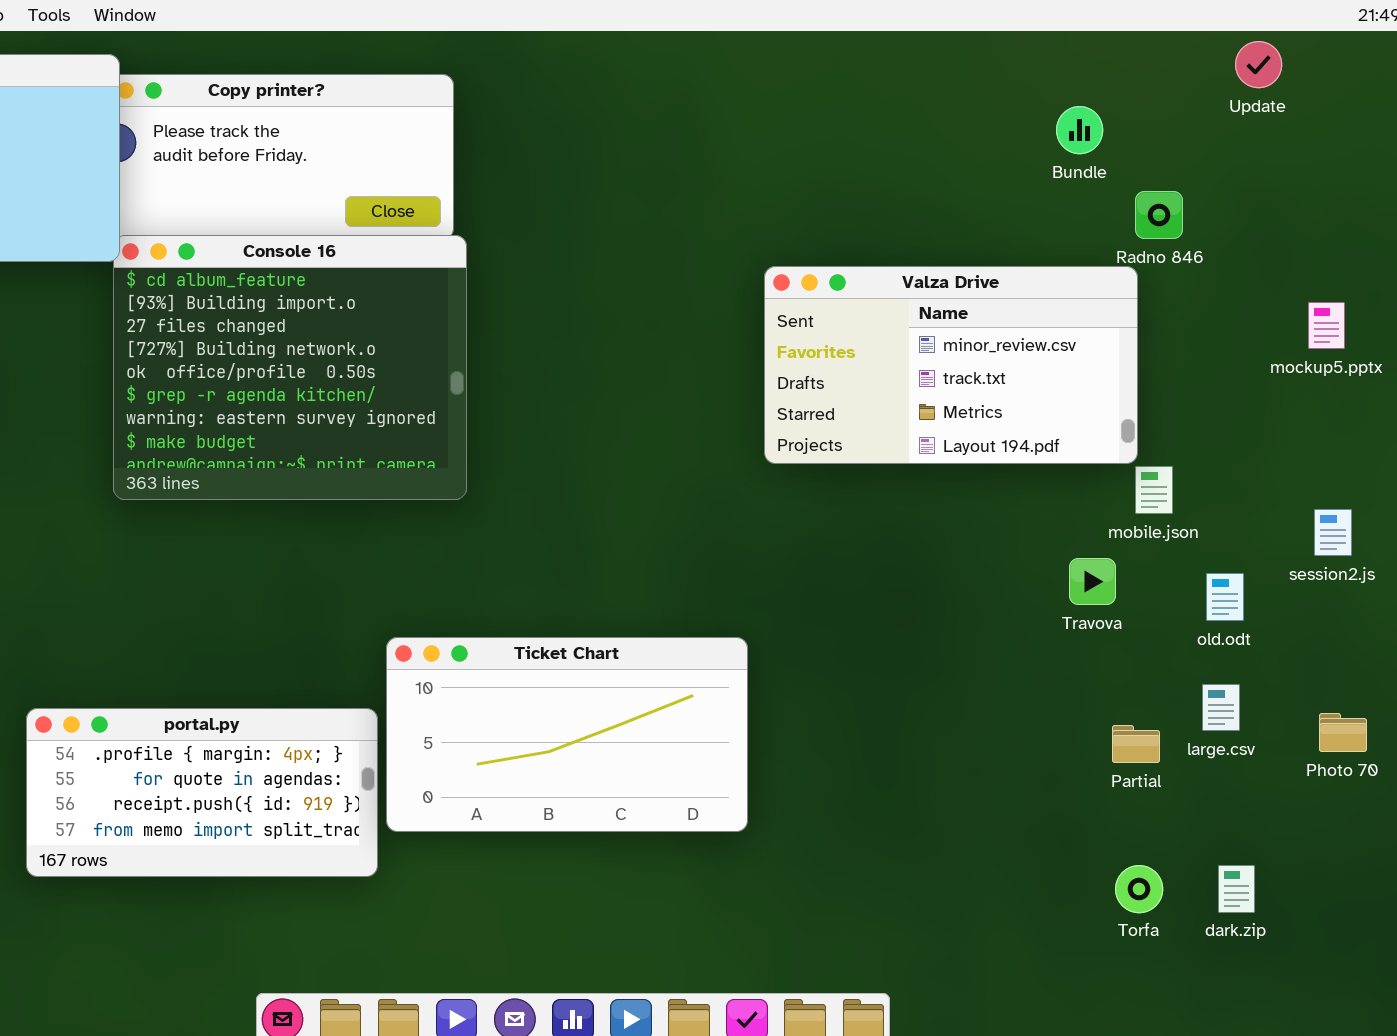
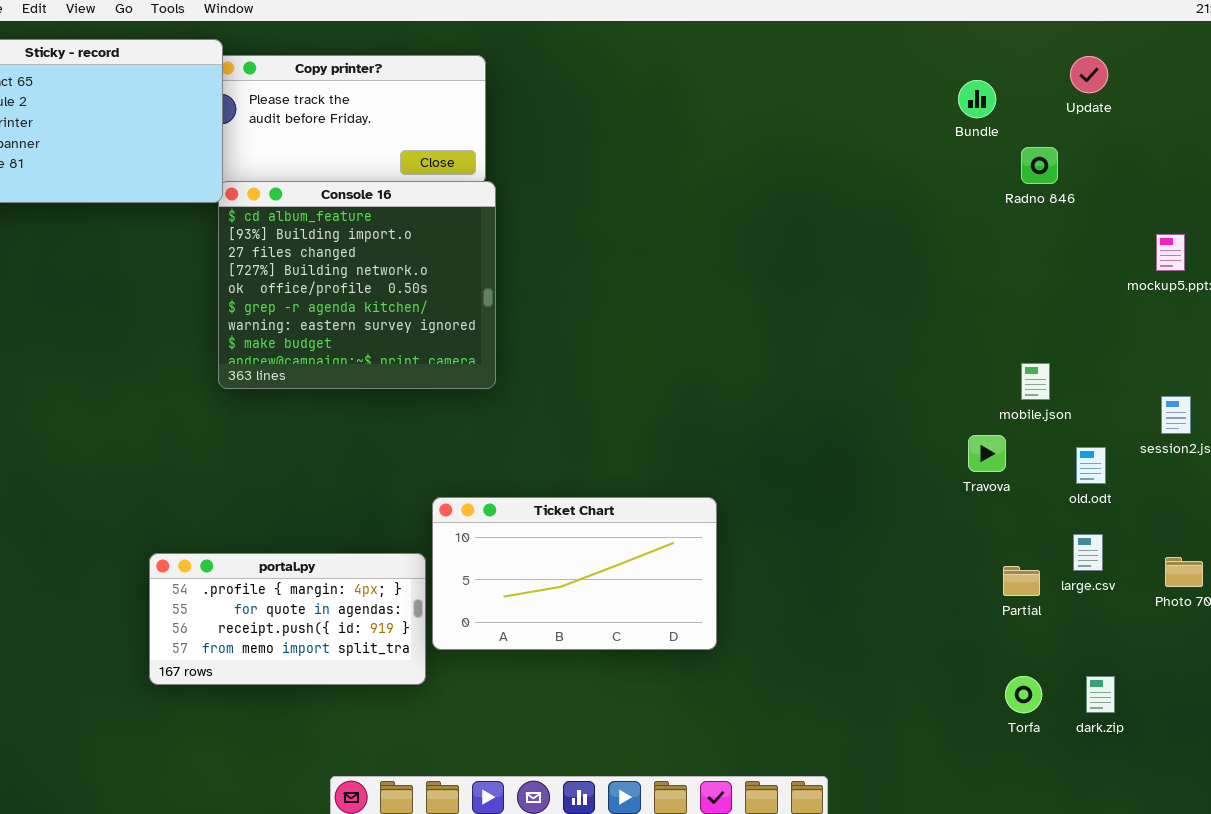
Update: [1235,41,1282,88] -> [1070,56,1108,93], moved
Valza Drive: [764,266,1138,464] -> none, closed

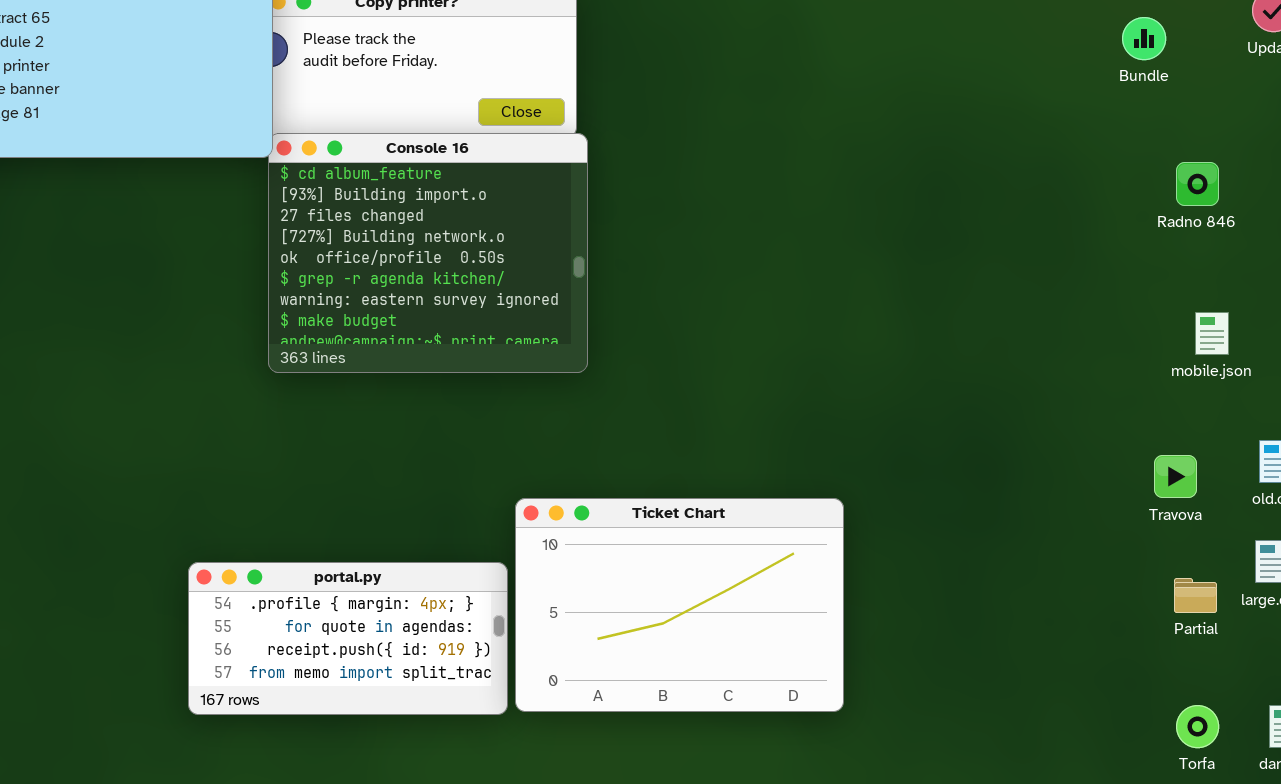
Radno 846: [1021,147,1058,184] -> [1176,162,1219,206], moved
mobile.json: [1021,363,1050,400] -> [1195,312,1229,355], moved
Travova: [968,435,1006,472] -> [1154,455,1197,498], moved
Ticket Chart: [432,497,717,650] -> [515,498,844,712], resized

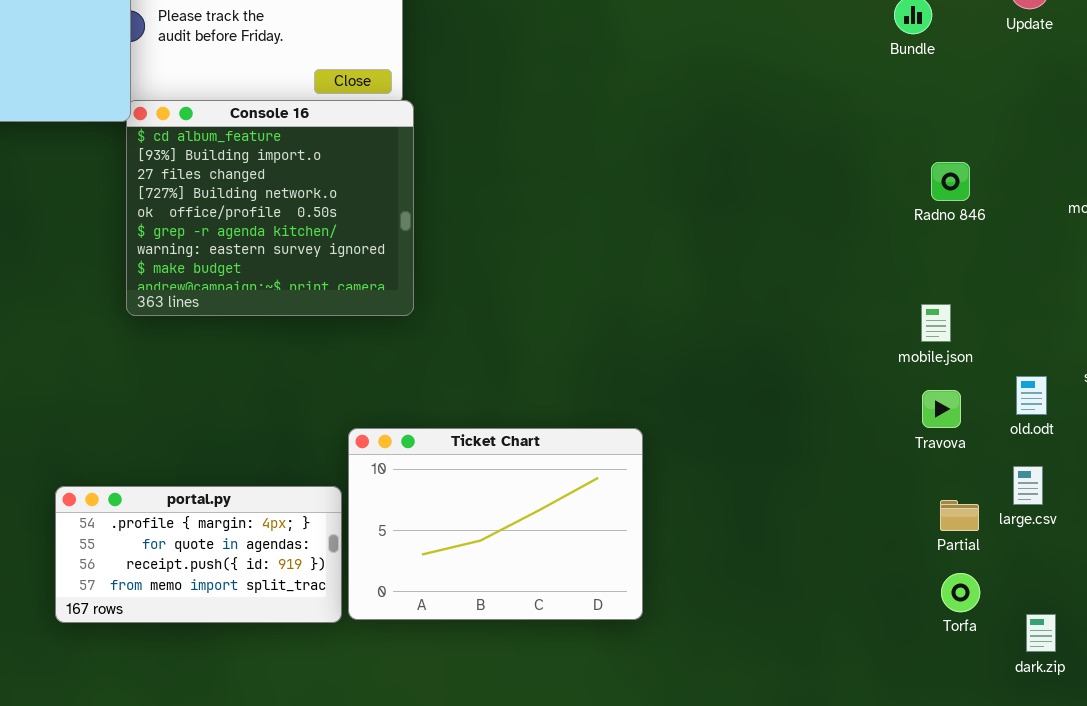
Radno 846: [1176,162,1219,206] -> [931,162,970,201], moved
mobile.json: [1195,312,1229,355] -> [921,304,951,342], moved
Torfa: [1176,705,1219,748] -> [941,573,980,612], moved

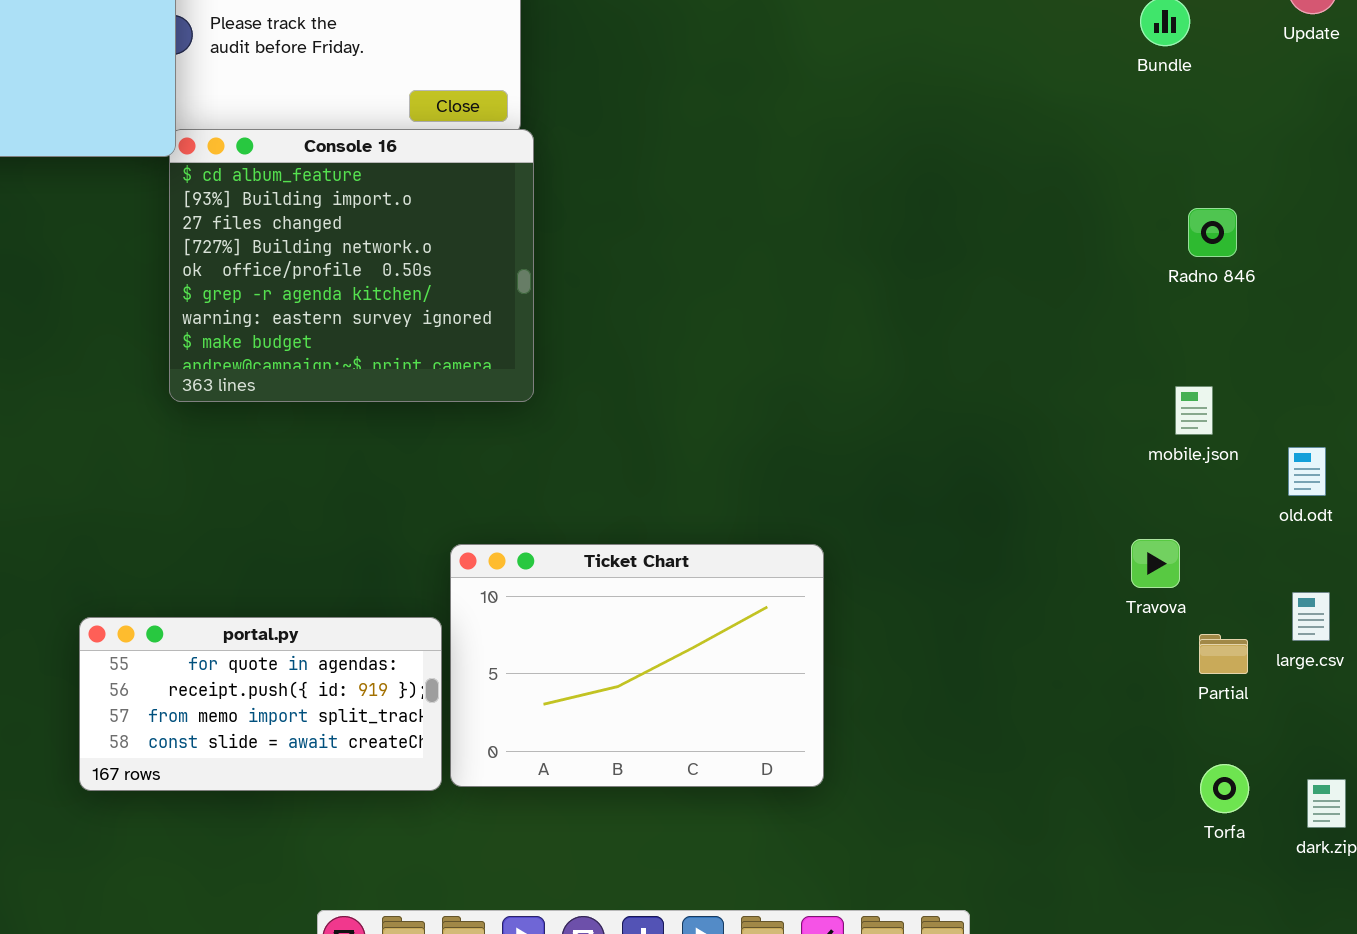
old.odt: [1016,376,1047,415] -> [1288,447,1326,496], moved
Travova: [922,390,961,428] -> [1131,539,1180,588], moved
portal.py: [55,486,342,623] -> [79,617,442,791], scrolled down 1 row
Torfa: [941,573,980,612] -> [1200,764,1249,813], moved

